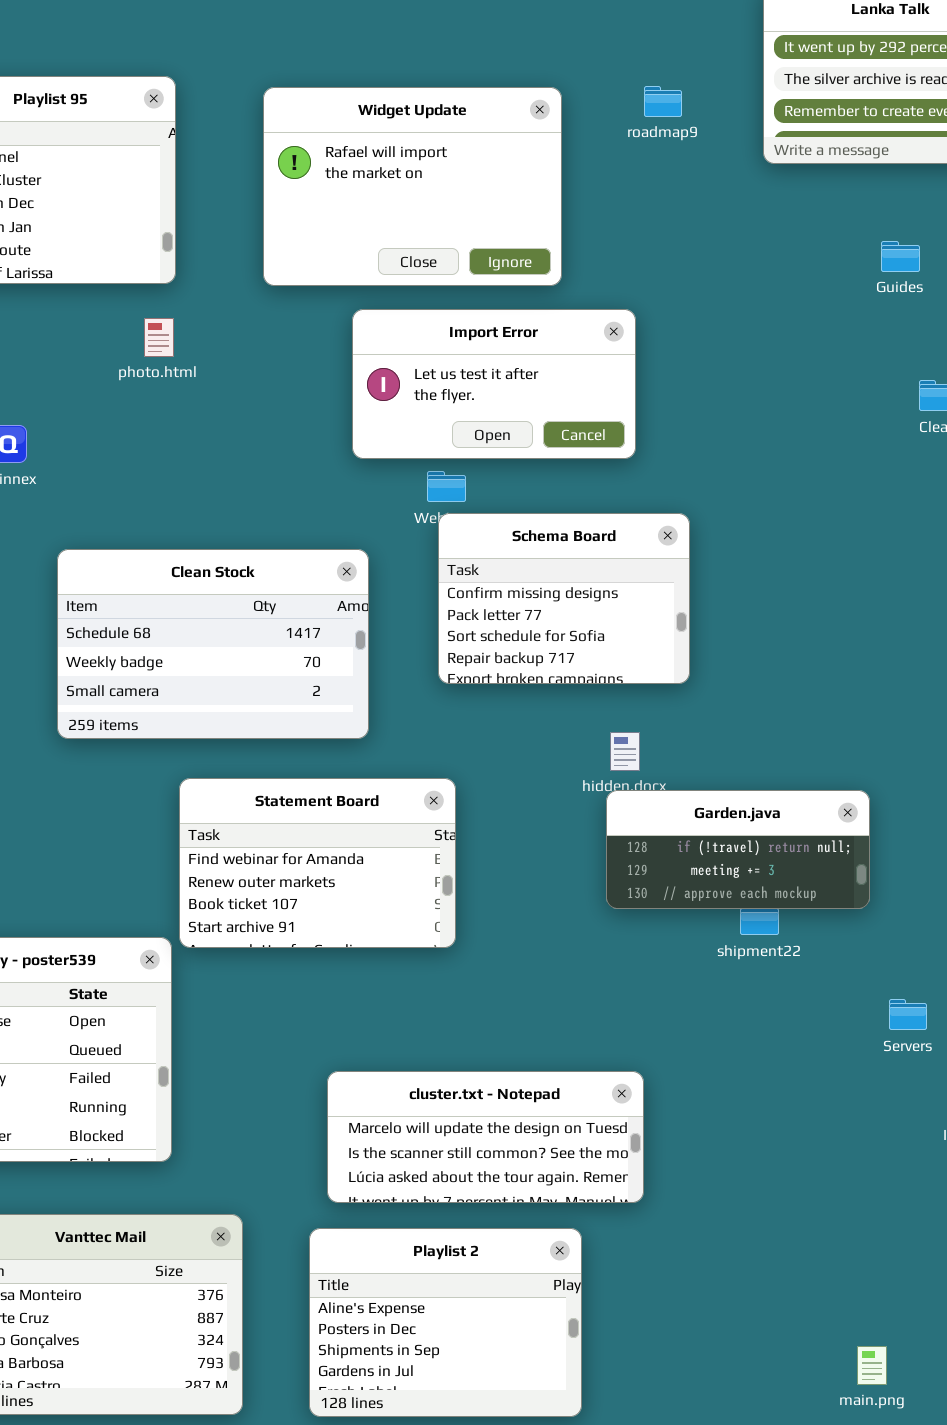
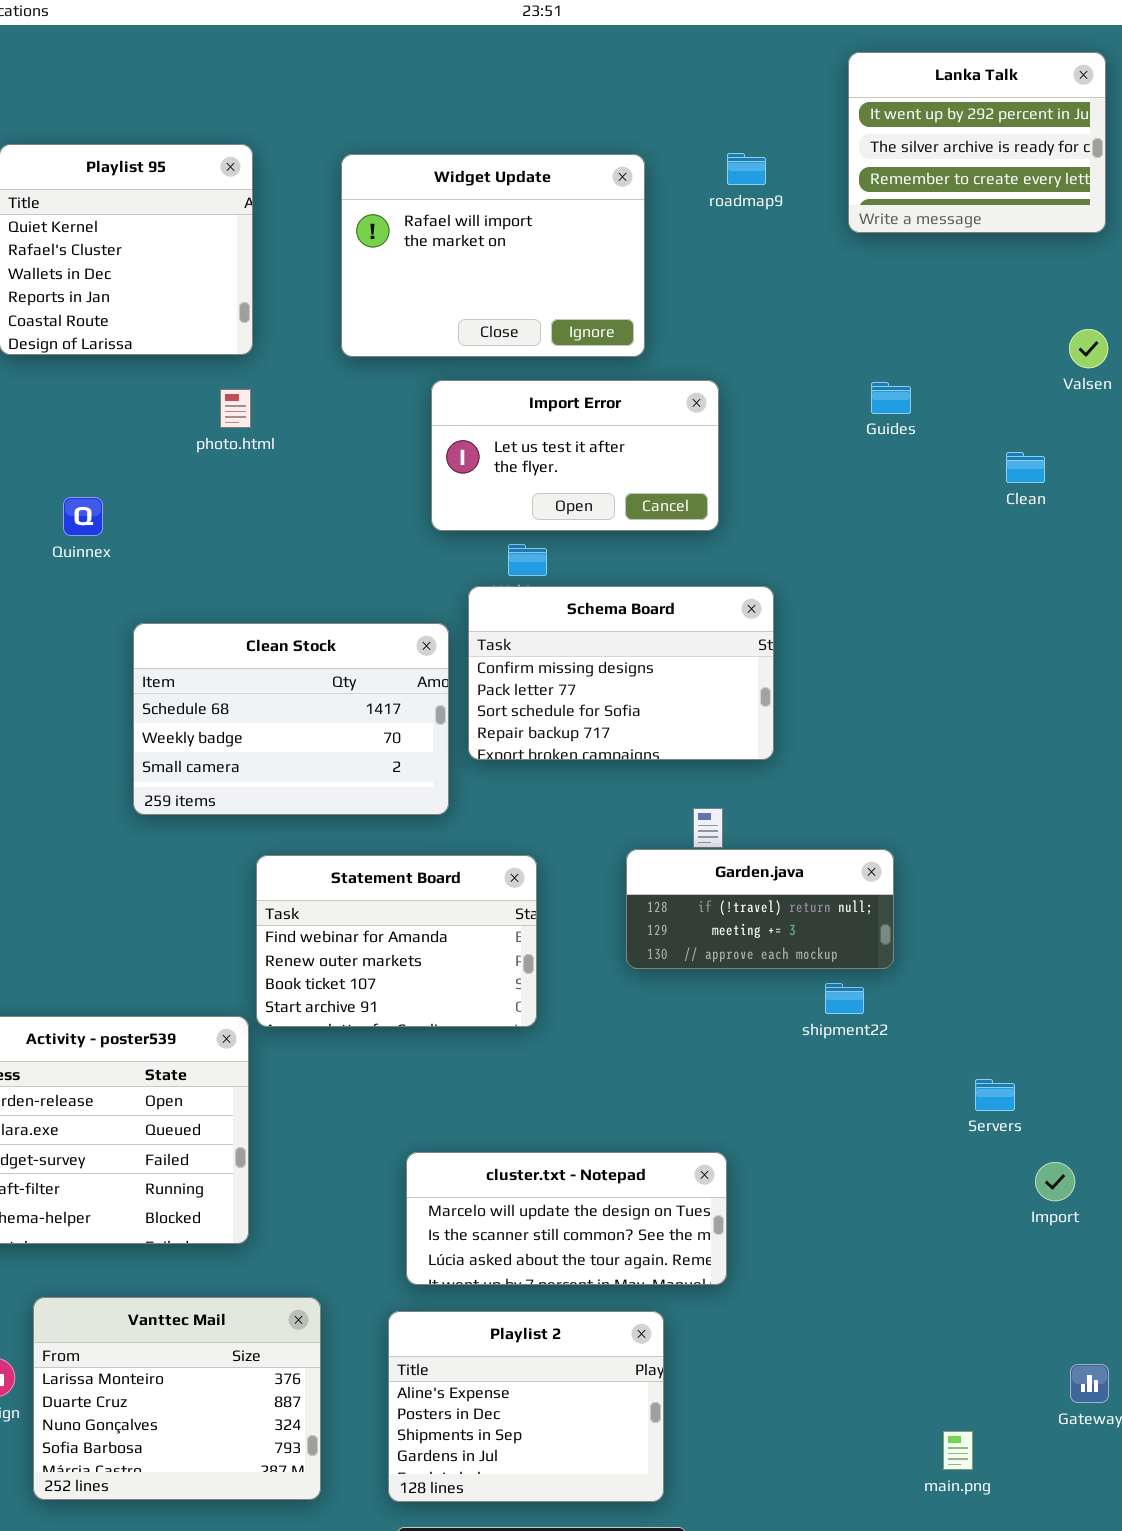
Guides: [881,241,920,272] -> [871,382,911,414], moved
Schema Board: [438,513,690,684] -> [468,586,774,760], resized
Garden.java: [606,790,870,909] -> [626,849,894,969], moved

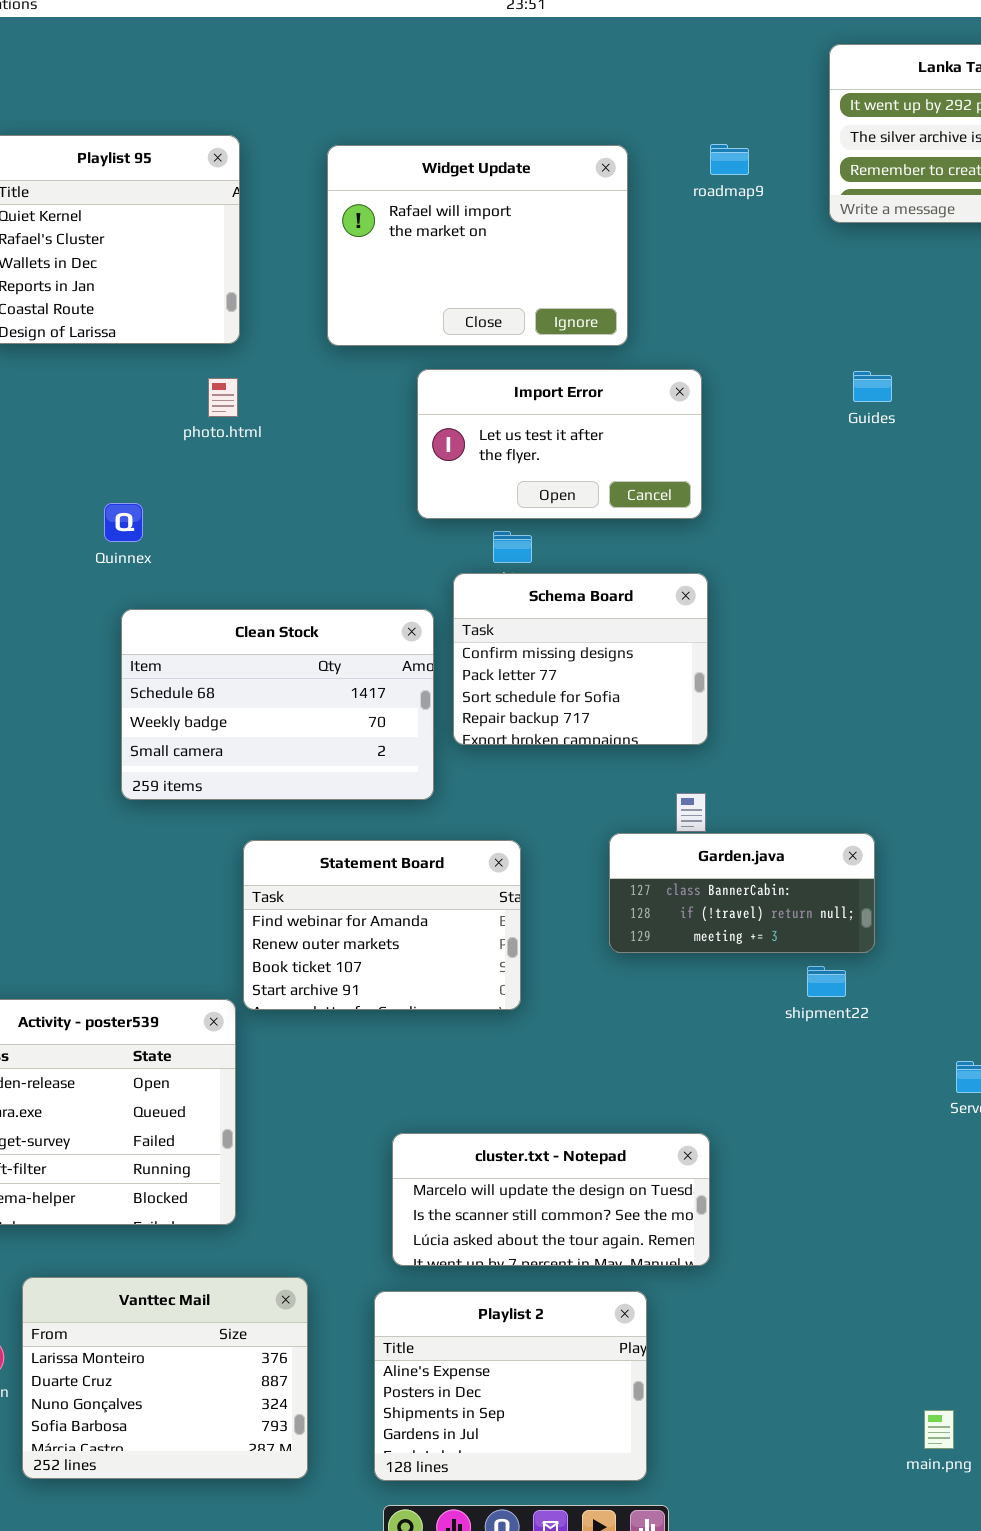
Quinnex: [63,497,103,536] -> [104,503,143,542], moved
Schema Board: [468,586,774,760] -> [453,573,708,745], resized
Garden.java: [626,849,894,969] -> [609,833,875,953], scrolled up 1 row

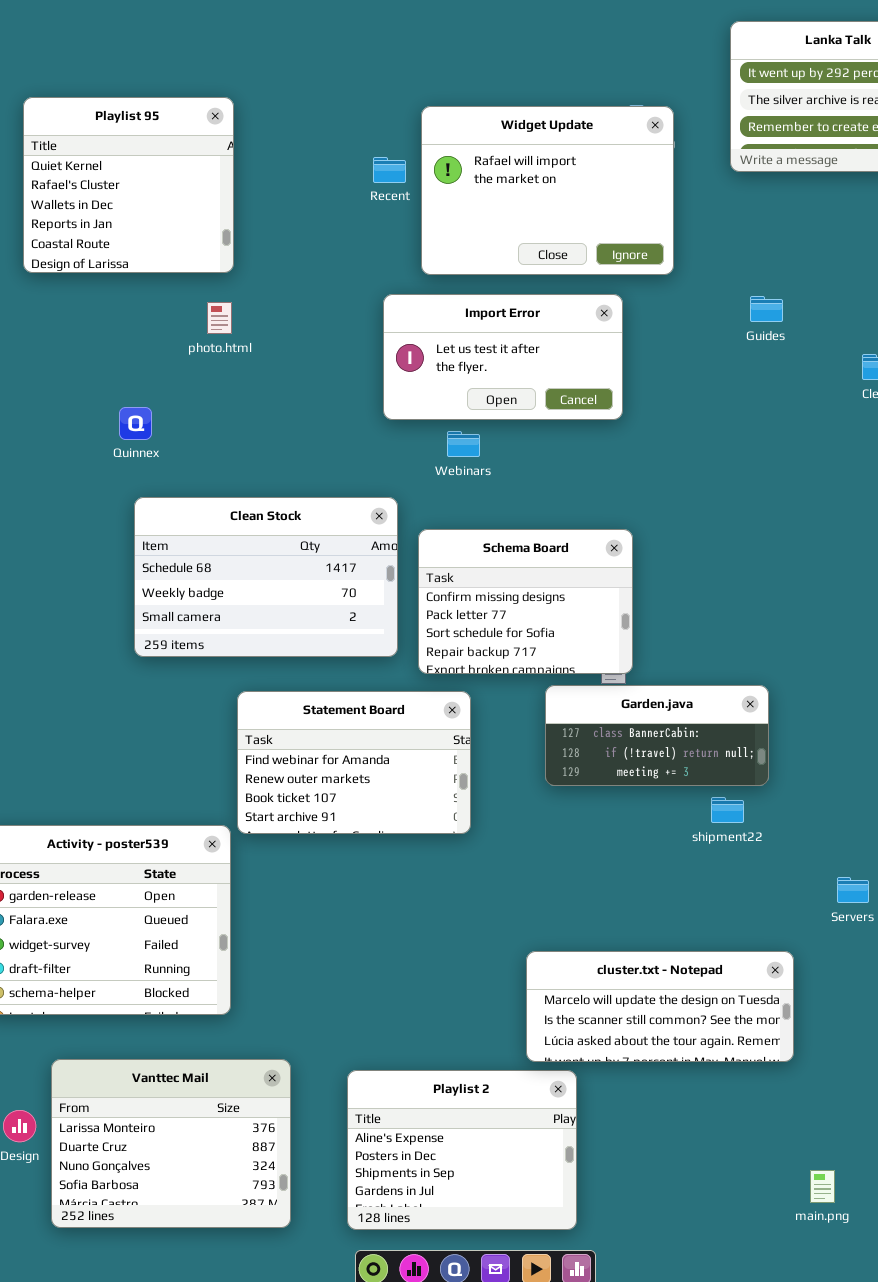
Widget Update: [327,145,628,346] -> [421,106,674,275], moved
Schema Board: [453,573,708,745] -> [418,529,633,674], moved
cluster.txt - Notepad: [392,1133,710,1266] -> [526,951,794,1062], moved

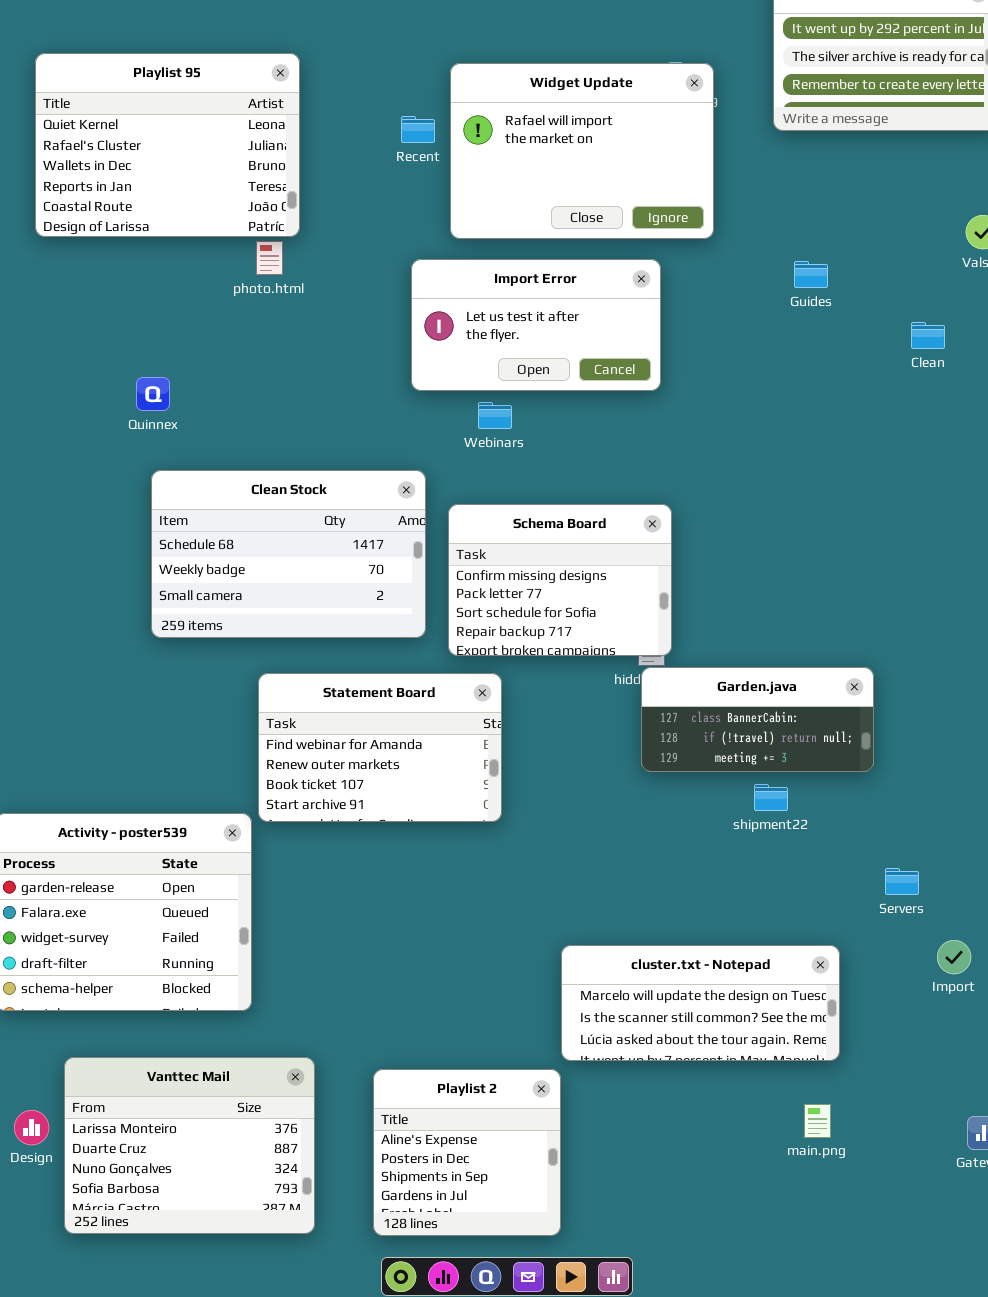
Playlist 95: [23,97,234,273] -> [35,53,300,237], resized
photo.html: [207,302,232,334] -> [256,241,283,275], moved
Garden.java: [545,685,769,786] -> [641,667,874,772], moved
Playlist 2: [347,1070,577,1230] -> [373,1069,561,1236], resized
main.png: [810,1170,835,1203] -> [804,1104,831,1138], moved

